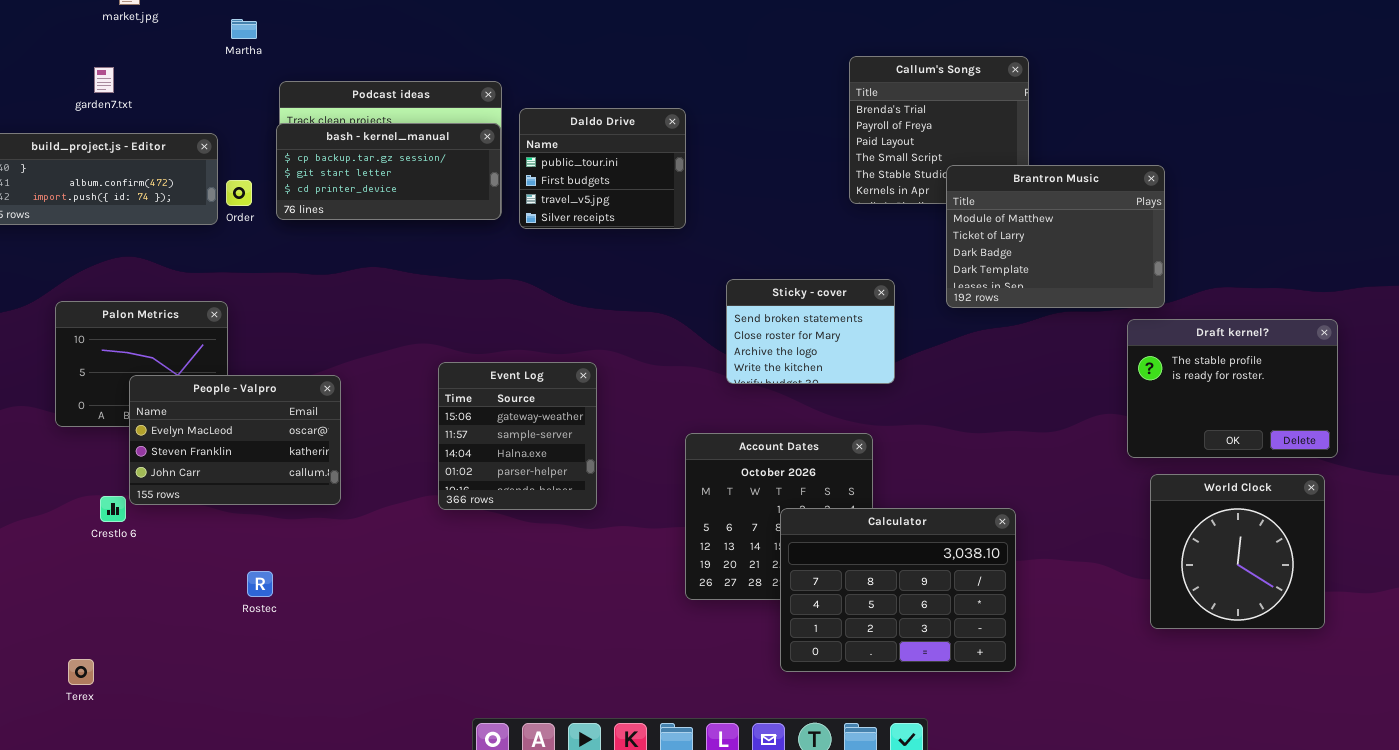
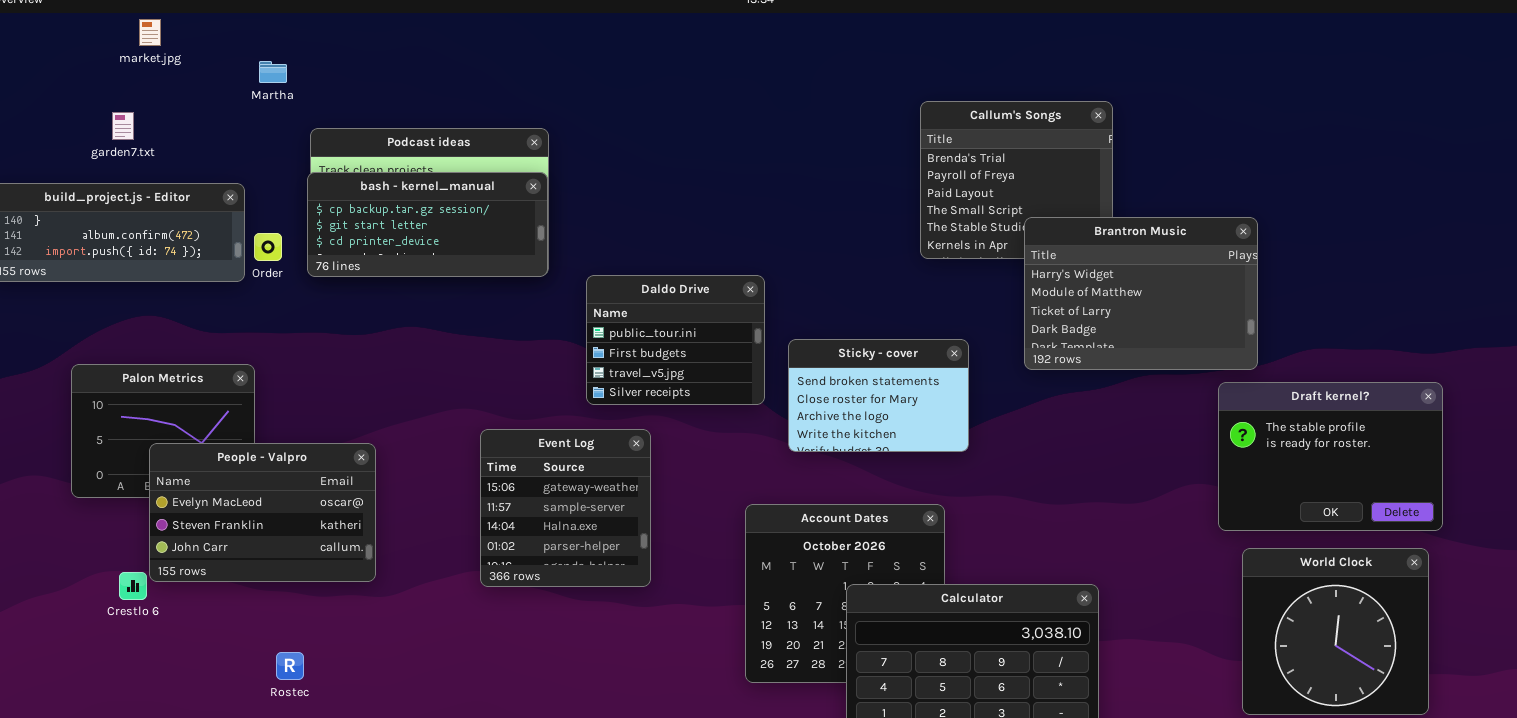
Daldo Drive: [519,108,686,229] -> [586,275,765,405], moved
Brantron Music: [946,165,1165,308] -> [1024,217,1258,370], scrolled up 1 row

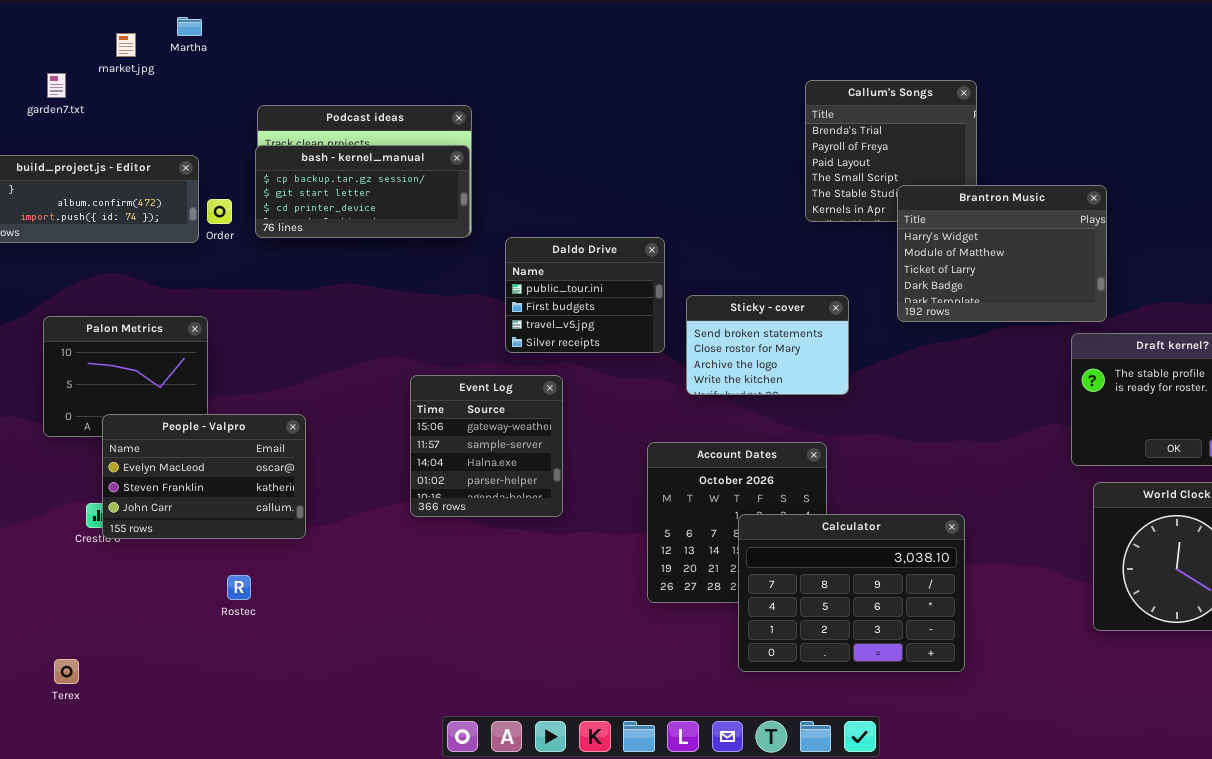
market.jpg: [139,19,161,46] -> [116,33,136,57], moved
Martha: [259,61,287,83] -> [177,17,202,36], moved
garden7.txt: [112,112,134,140] -> [47,73,66,98], moved
People - Valpro: [149,443,376,582] -> [102,414,306,539], moved

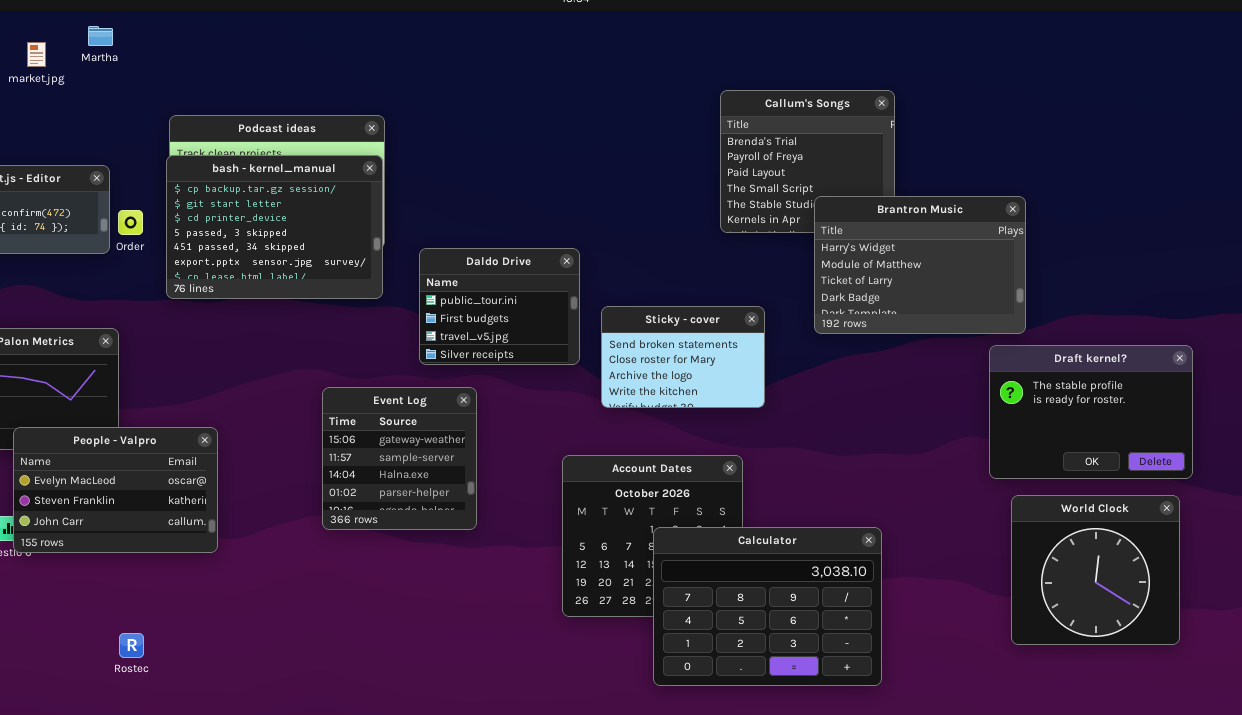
bash - kernel_manual: [255,145,470,238] -> [166,155,383,299], resized
Rostec: [227,575,251,600] -> [119,633,144,658], moved

